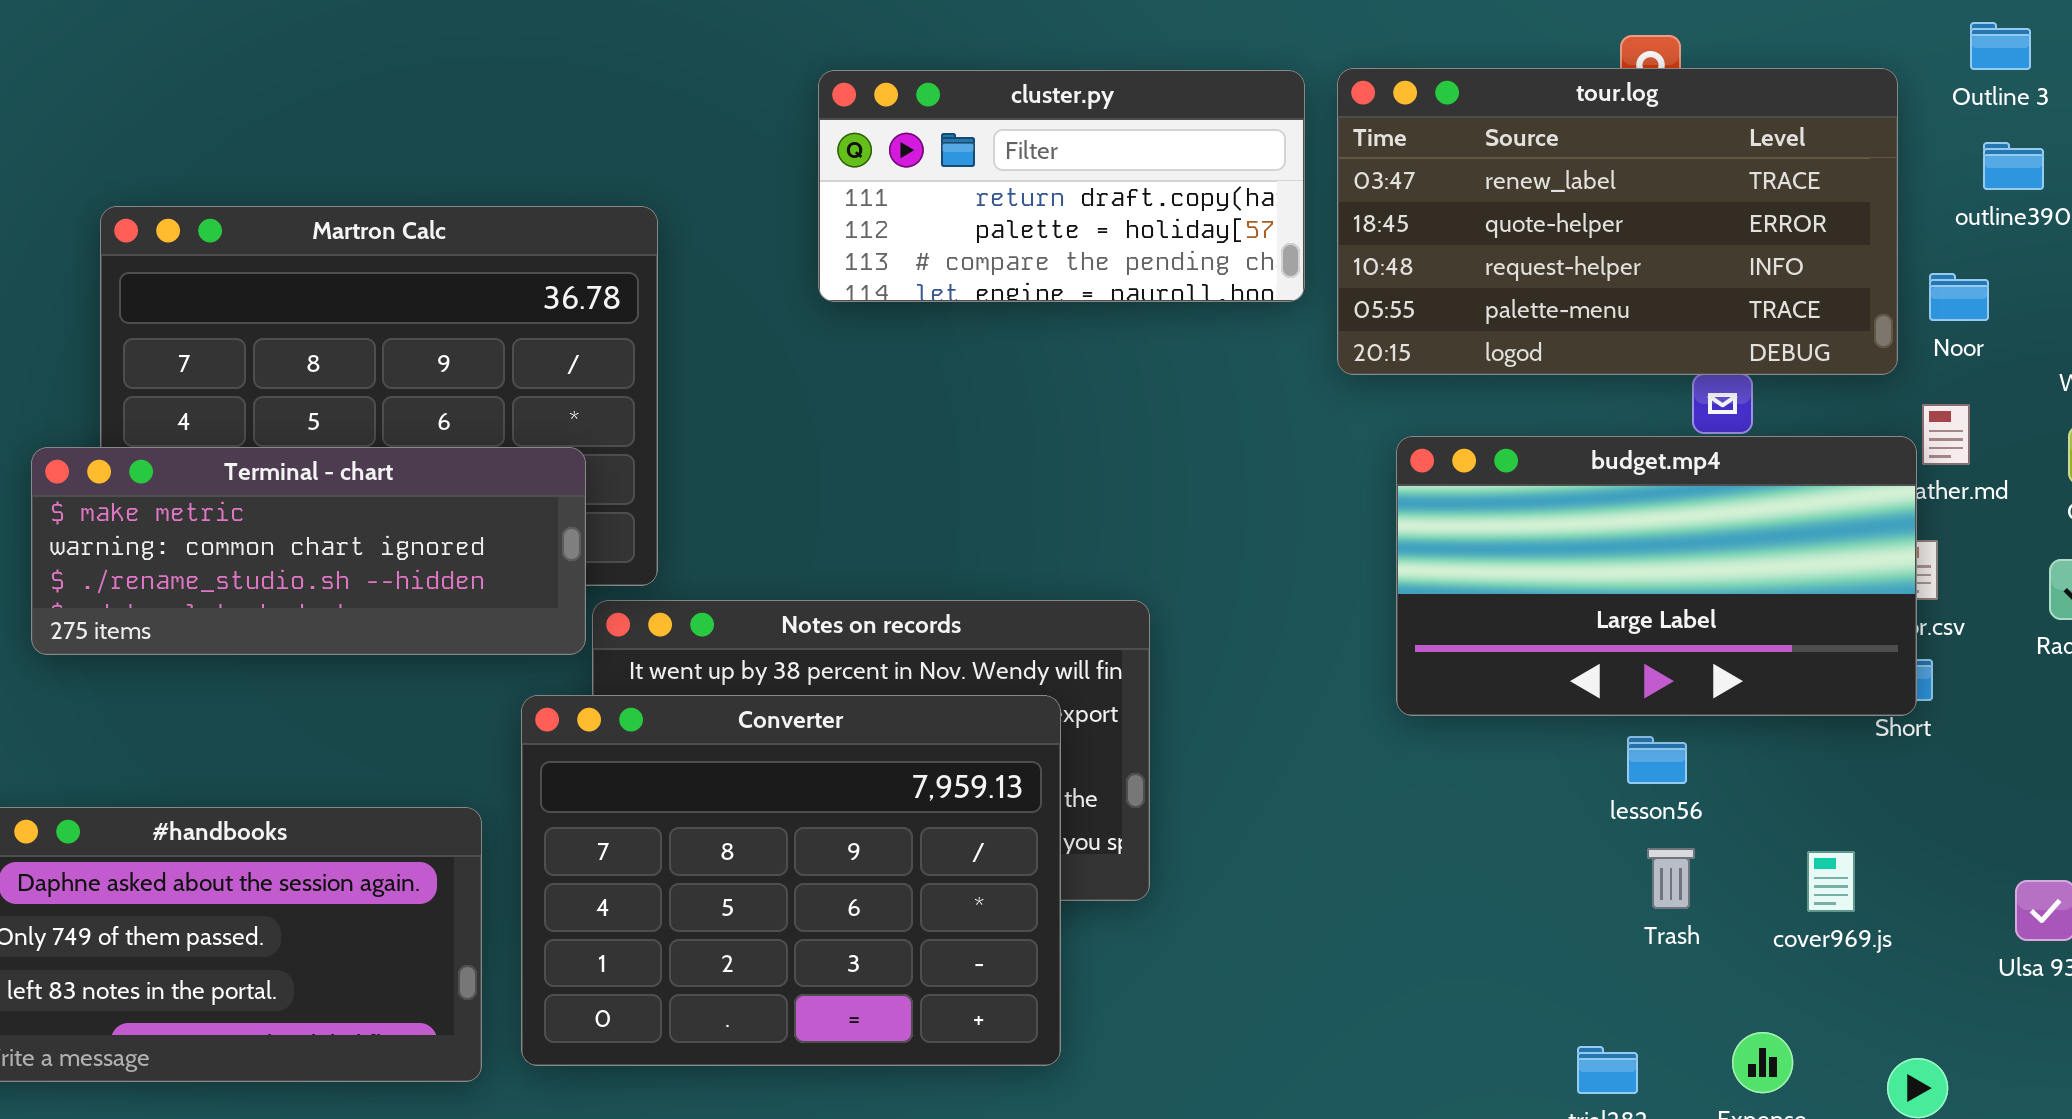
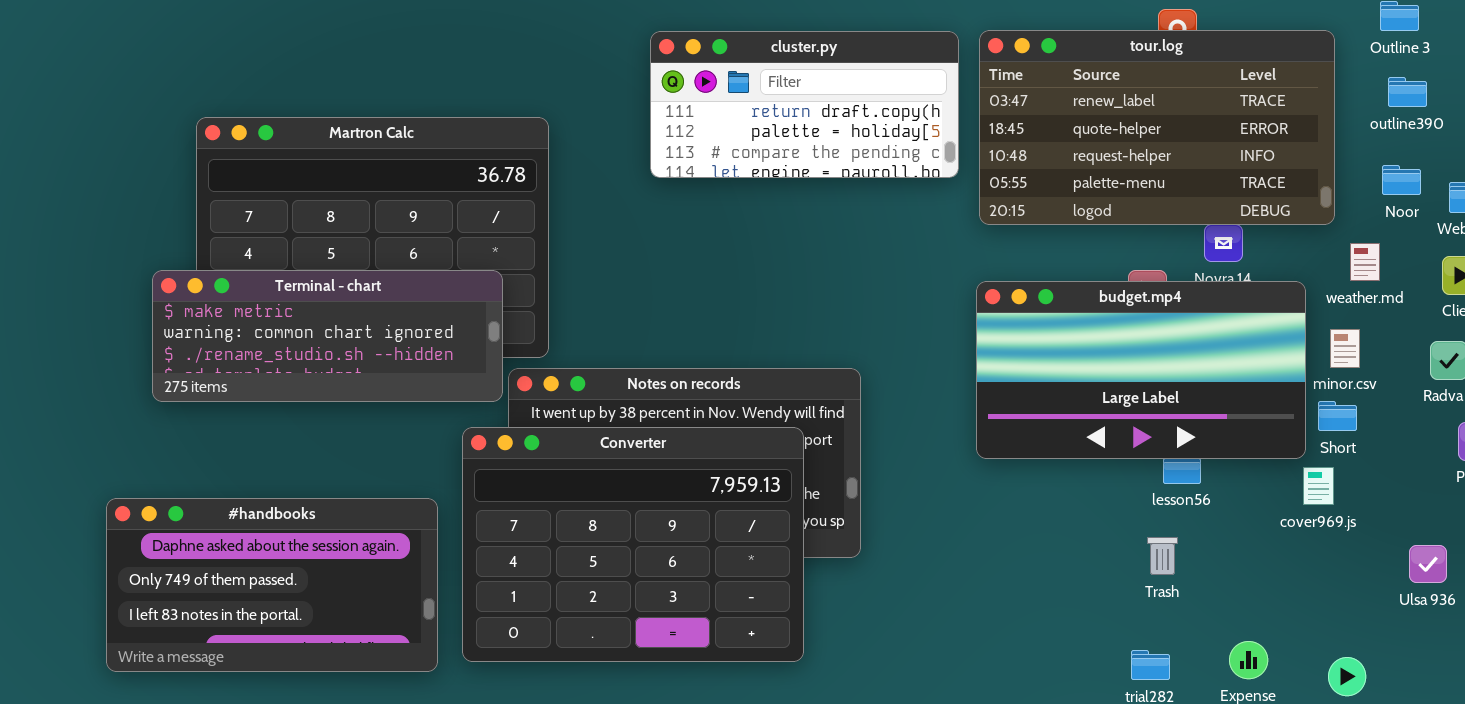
Noor: [1929,273,1989,321] -> [1382,165,1421,195], moved
budget.mp4: [1396,436,1917,716] -> [976,281,1306,459], moved
Trash: [1647,848,1695,909] -> [1147,537,1178,575], moved
cover969.js: [1807,851,1855,912] -> [1303,467,1334,505], moved

